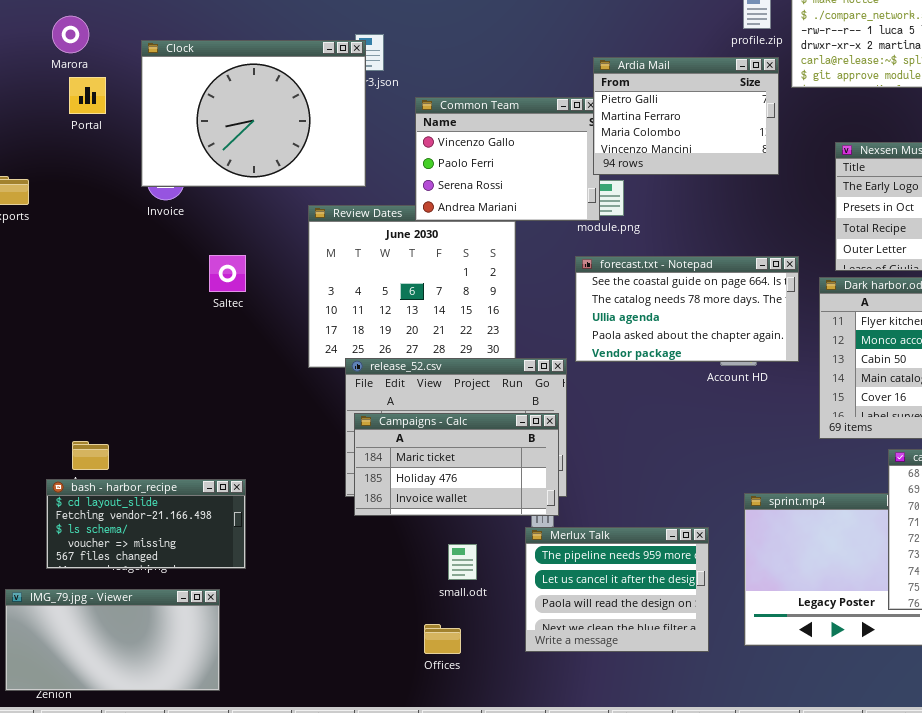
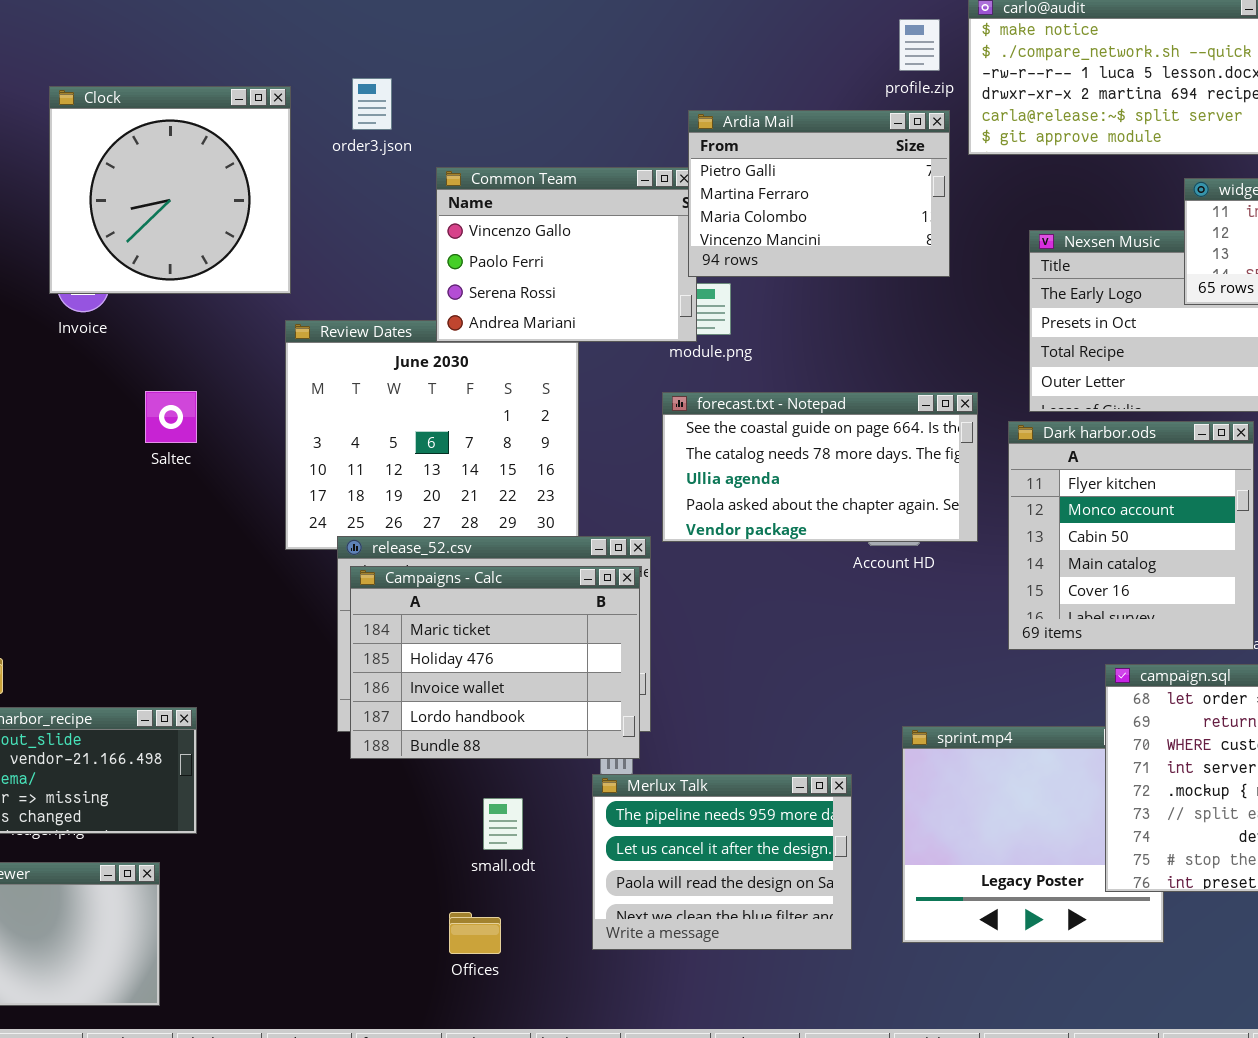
Clock: [141,40,366,187] -> [49,86,291,294], resized
Campaigns - Calc: [354,413,559,516] -> [350,566,640,759], resized

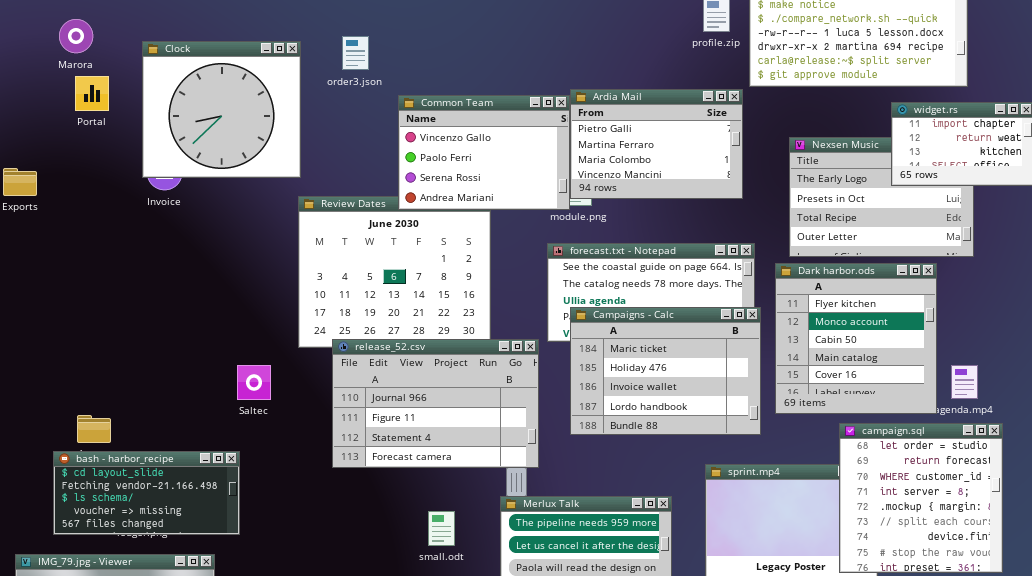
Ardia Mail: [688,110,950,277] -> [570,89,743,199], moved
Saltec: [145,391,197,443] -> [237,365,271,400], moved
Campaigns - Calc: [350,566,640,759] -> [570,307,761,435], moved

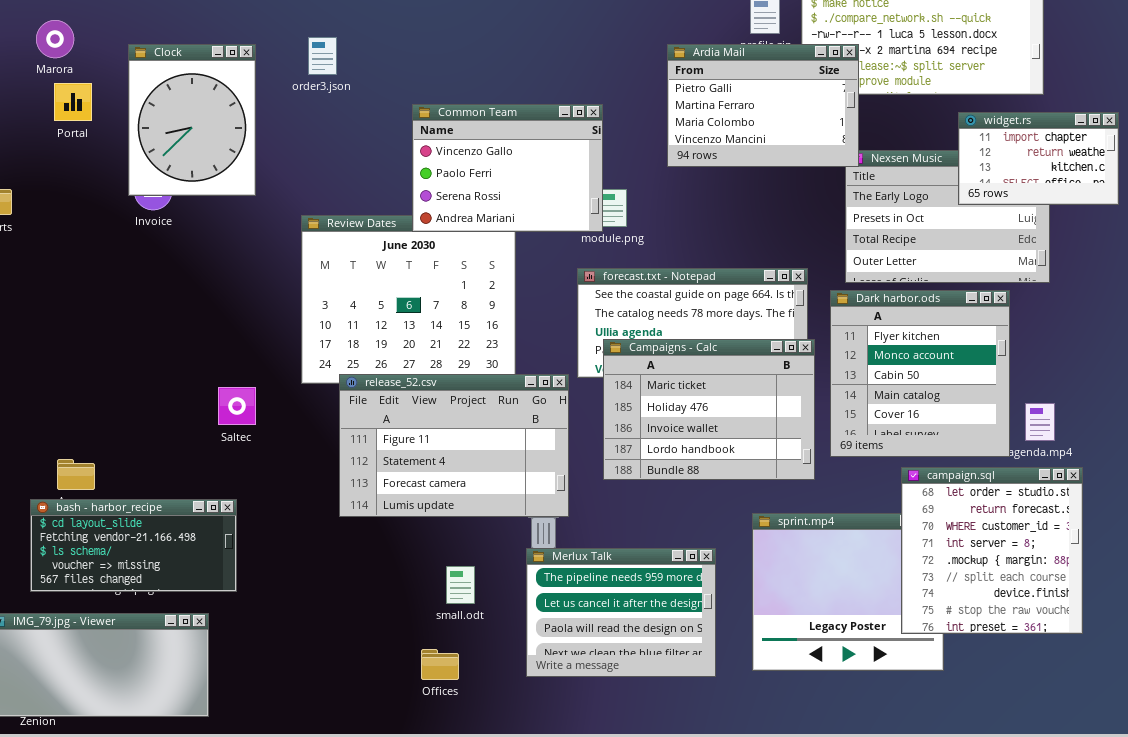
order3.json: [342,36,369,70] -> [308,37,337,75], moved
Clock: [142,41,301,178] -> [128,44,256,196], resized
Ardia Mail: [570,89,743,199] -> [667,44,859,167], moved
release_52.csv: [332,339,539,468] -> [339,374,569,517], scrolled down 1 row
Saltec: [237,365,271,400] -> [218,387,256,425], moved

